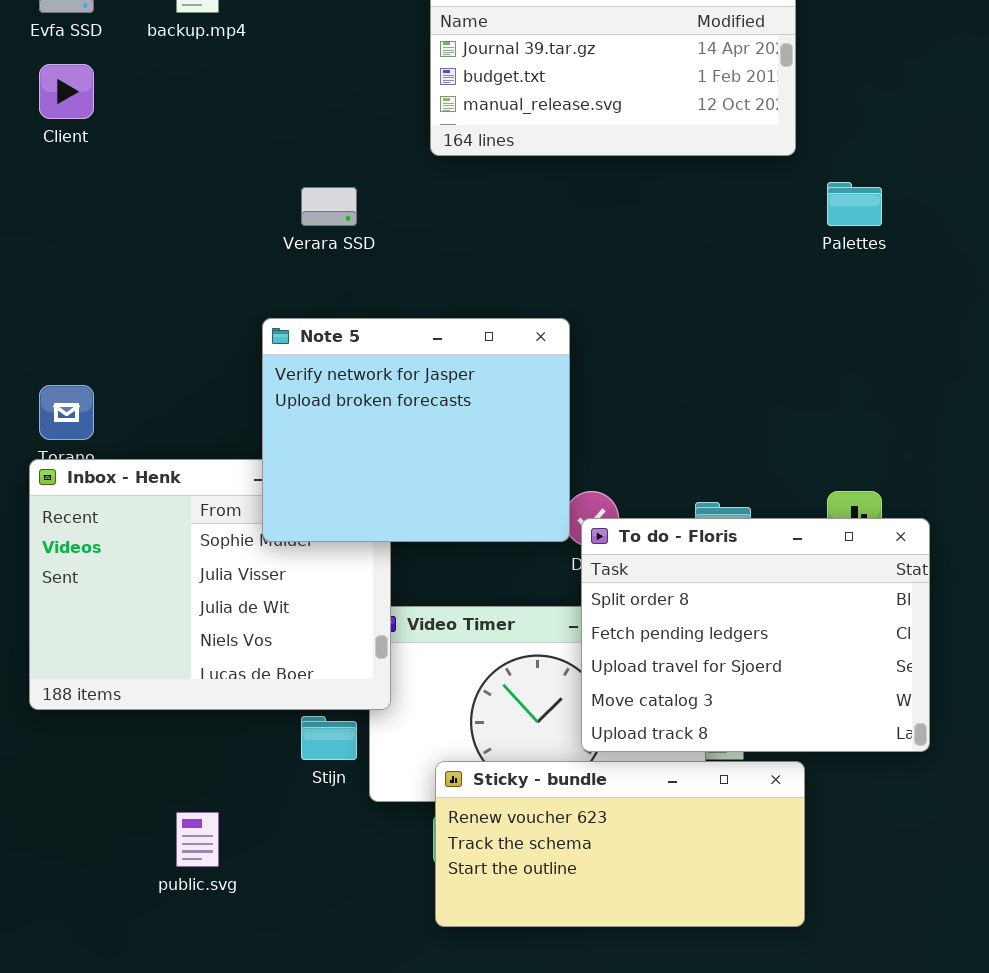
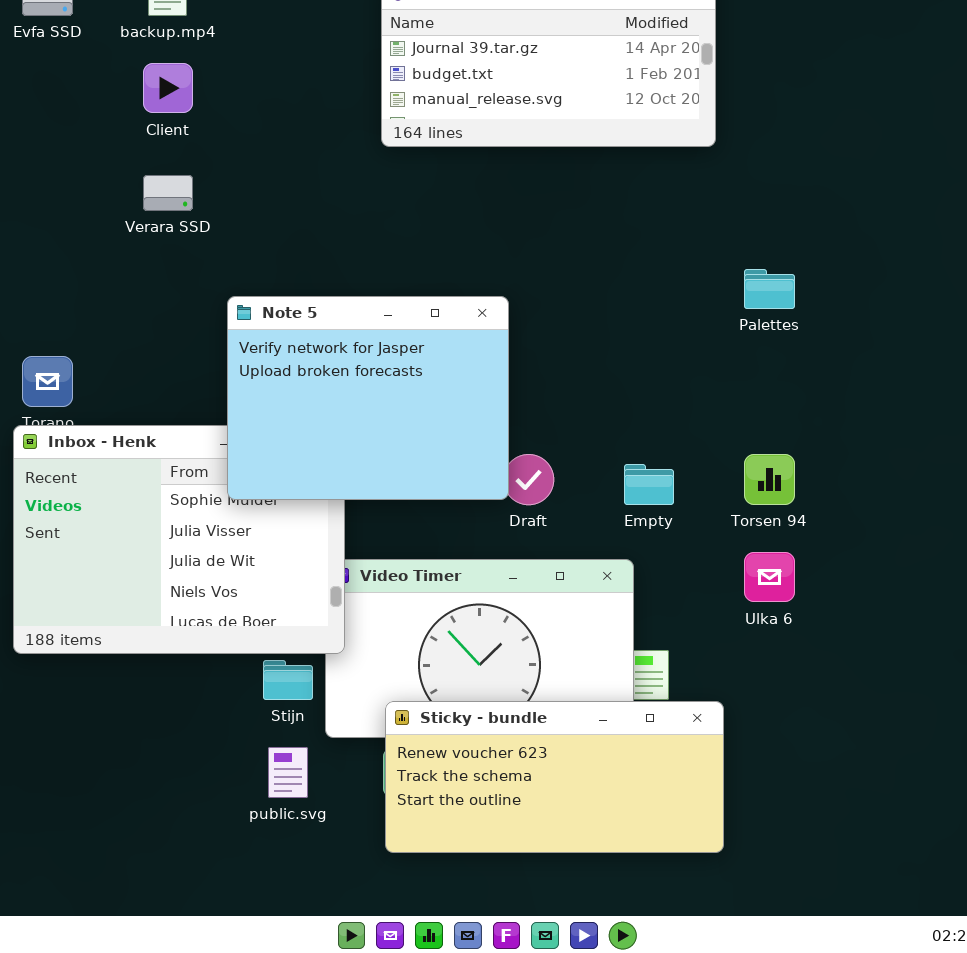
Client: [39,64,94,119] -> [143,63,193,113], moved
Palettes: [827,182,882,226] -> [744,269,795,309], moved
Verara SSD: [301,187,357,226] -> [143,175,193,211], moved
To do - Floris: [581,518,930,752] -> none, closed
public.svg: [176,812,219,867] -> [268,747,308,798], moved

